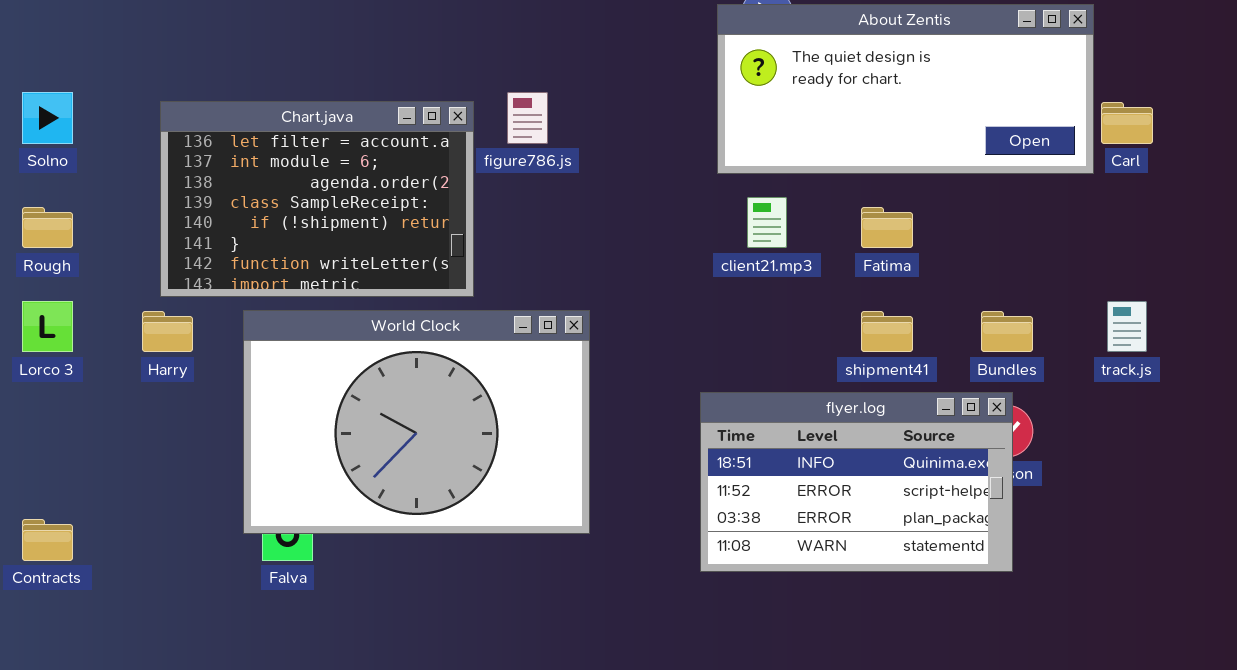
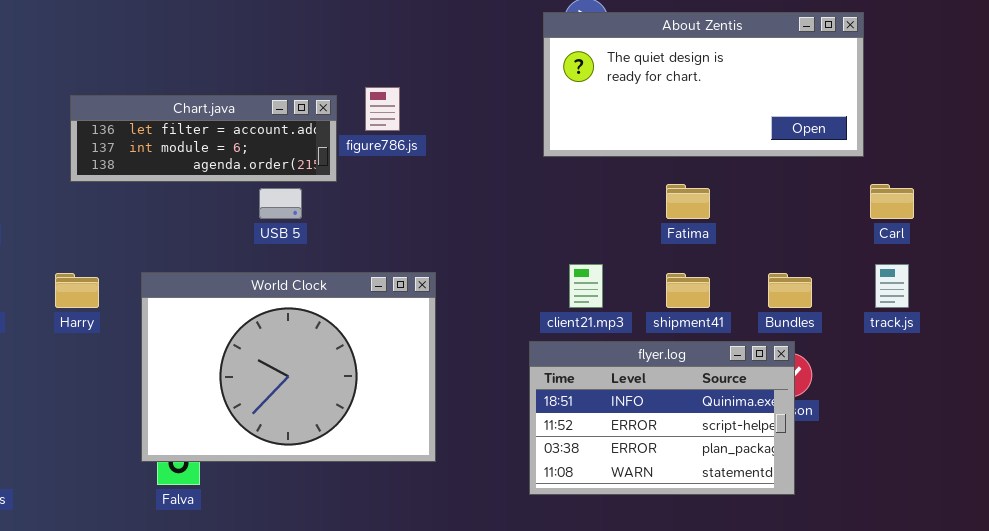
Chart.java: [160,101,474,297] -> [70,95,337,182], resized
Carl: [1101,102,1153,144] -> [870,184,914,219], moved
client21.mp3: [747,197,787,248] -> [569,264,603,308], moved

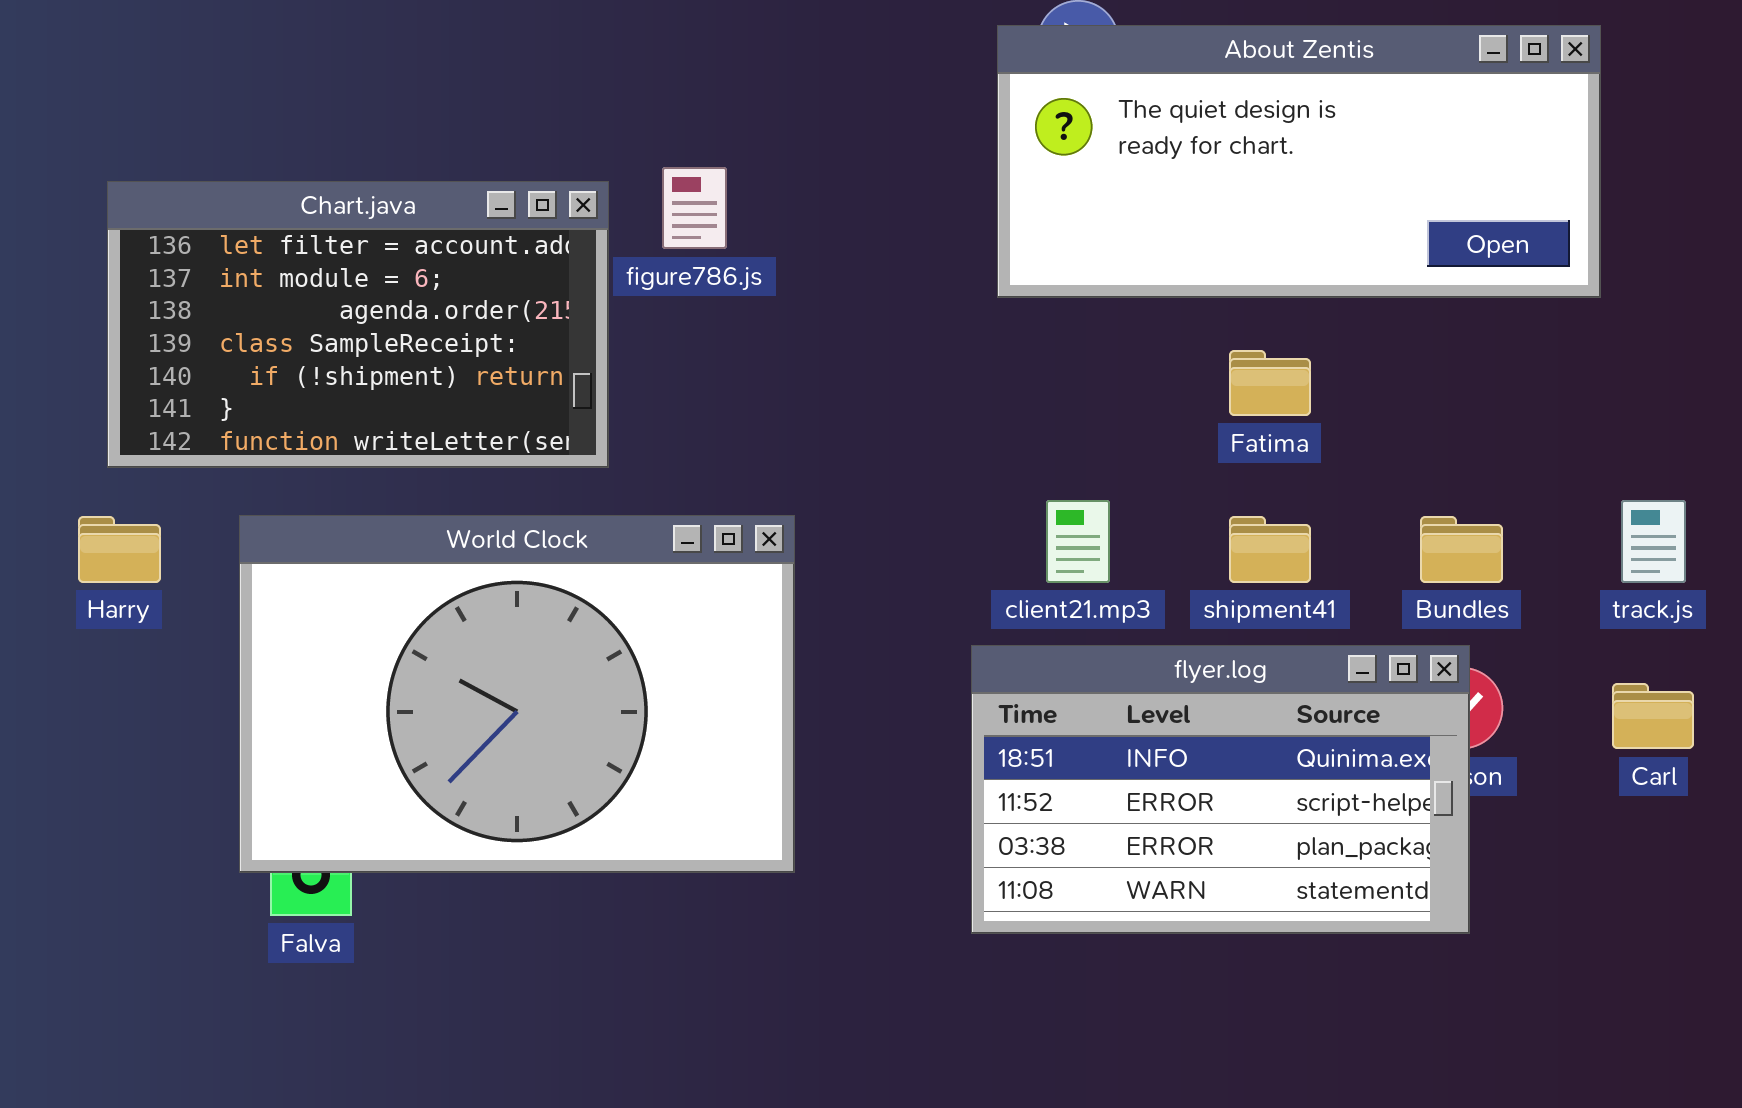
Chart.java: [70,95,337,182] -> [107,181,609,468], resized
Carl: [870,184,914,219] -> [1612,683,1694,749], moved

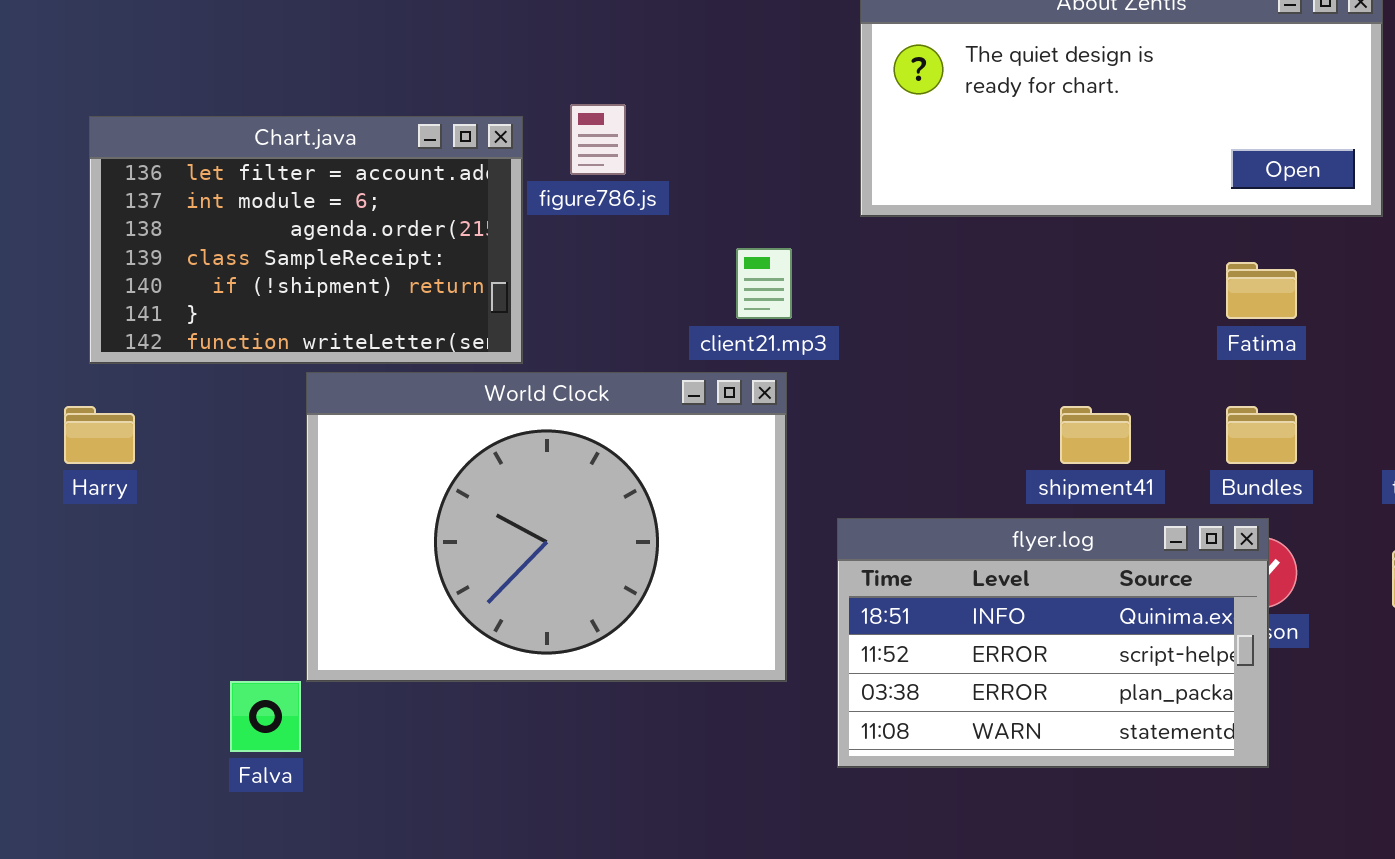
Fatima: [1229,350,1311,416] -> [1226,262,1297,319], moved
client21.mp3: [1046,500,1110,583] -> [736,248,792,319], moved
World Clock: [239,515,795,873] -> [306,372,787,682], moved

